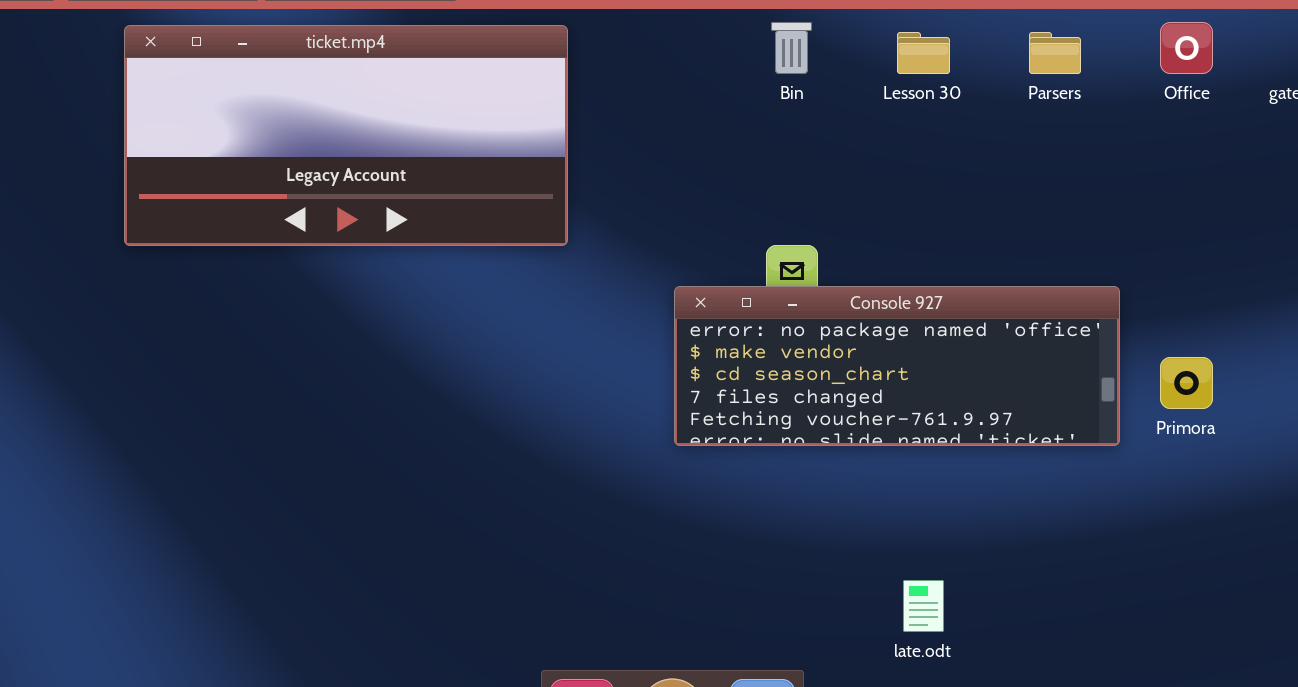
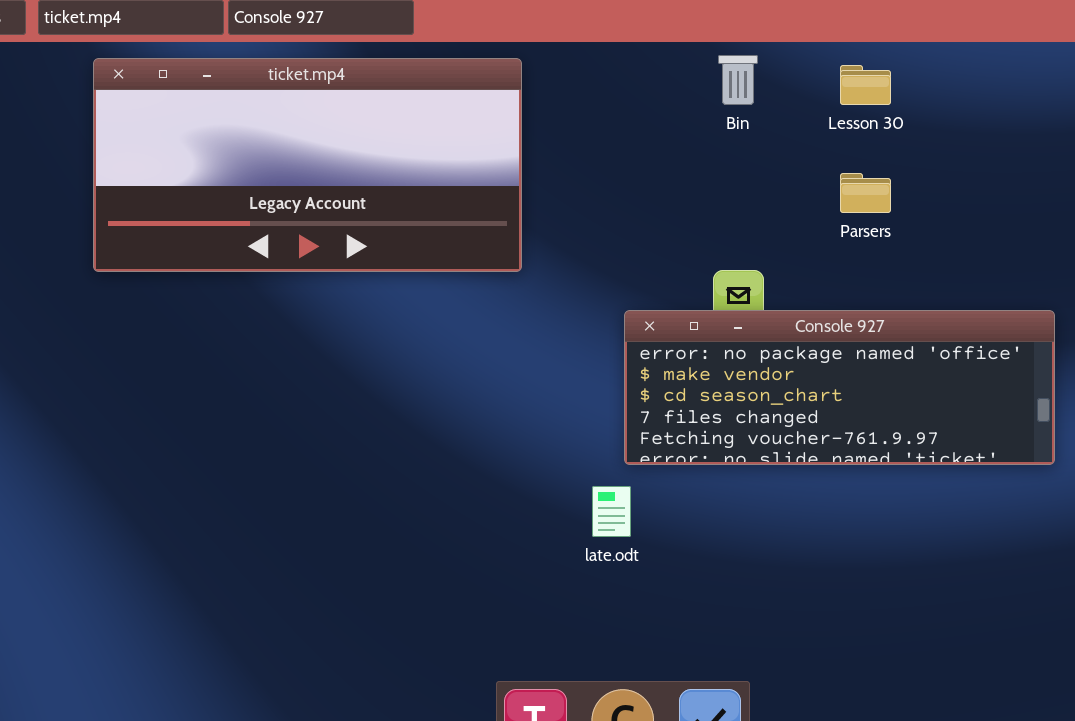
Parsers: [1029,32,1081,74] -> [840,173,891,213], moved
late.odt: [903,580,944,632] -> [592,486,631,537], moved

